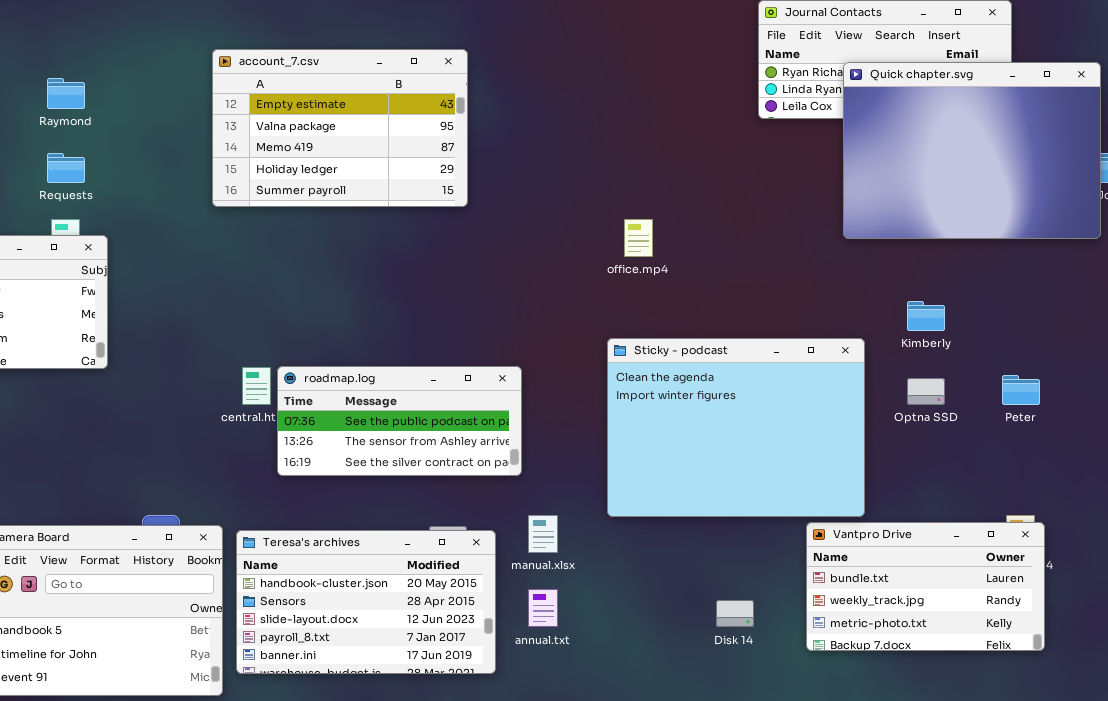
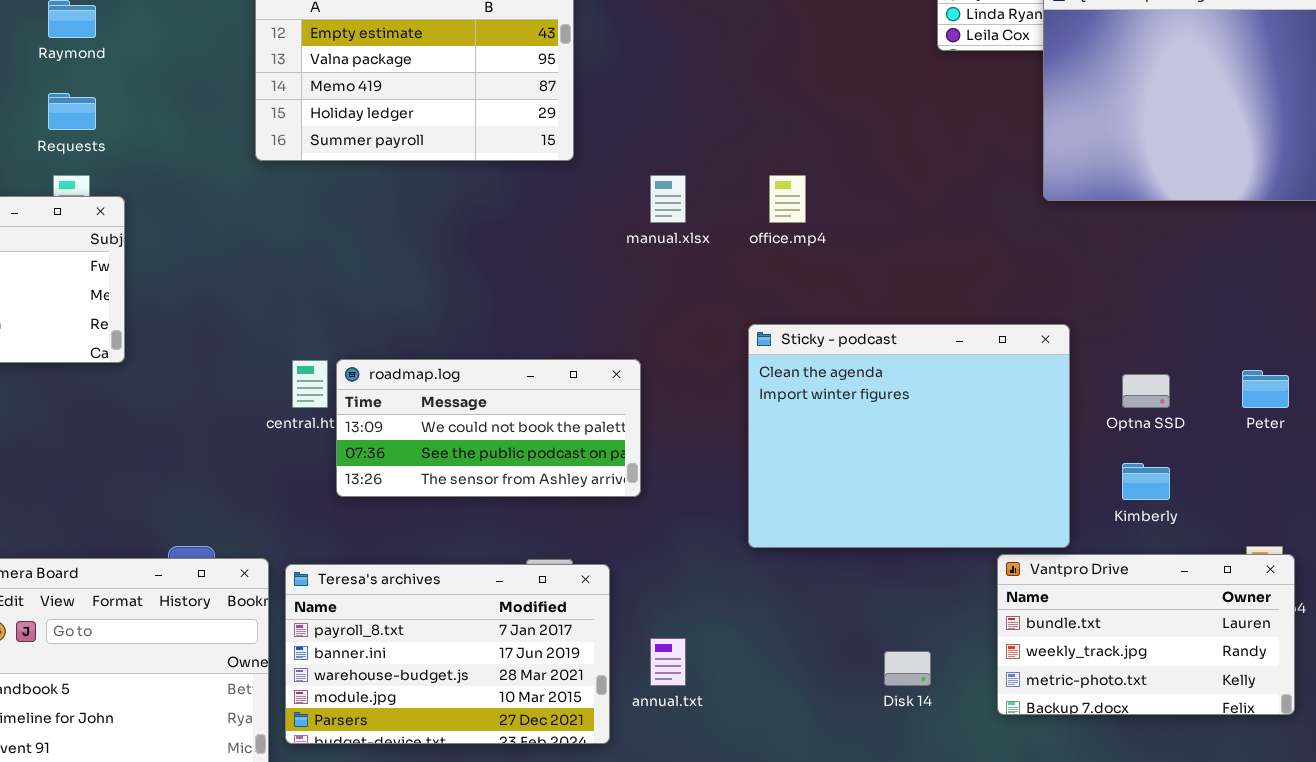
Kimberly: [907,301,945,331] -> [1122,463,1170,500], moved
roadmap.log: [277,366,522,476] -> [336,359,641,497], scrolled up 1 row
manual.xlsx: [528,515,558,553] -> [650,175,686,223], moved
Teresa's archives: [236,530,496,674] -> [285,564,610,744], scrolled down 3 rows

